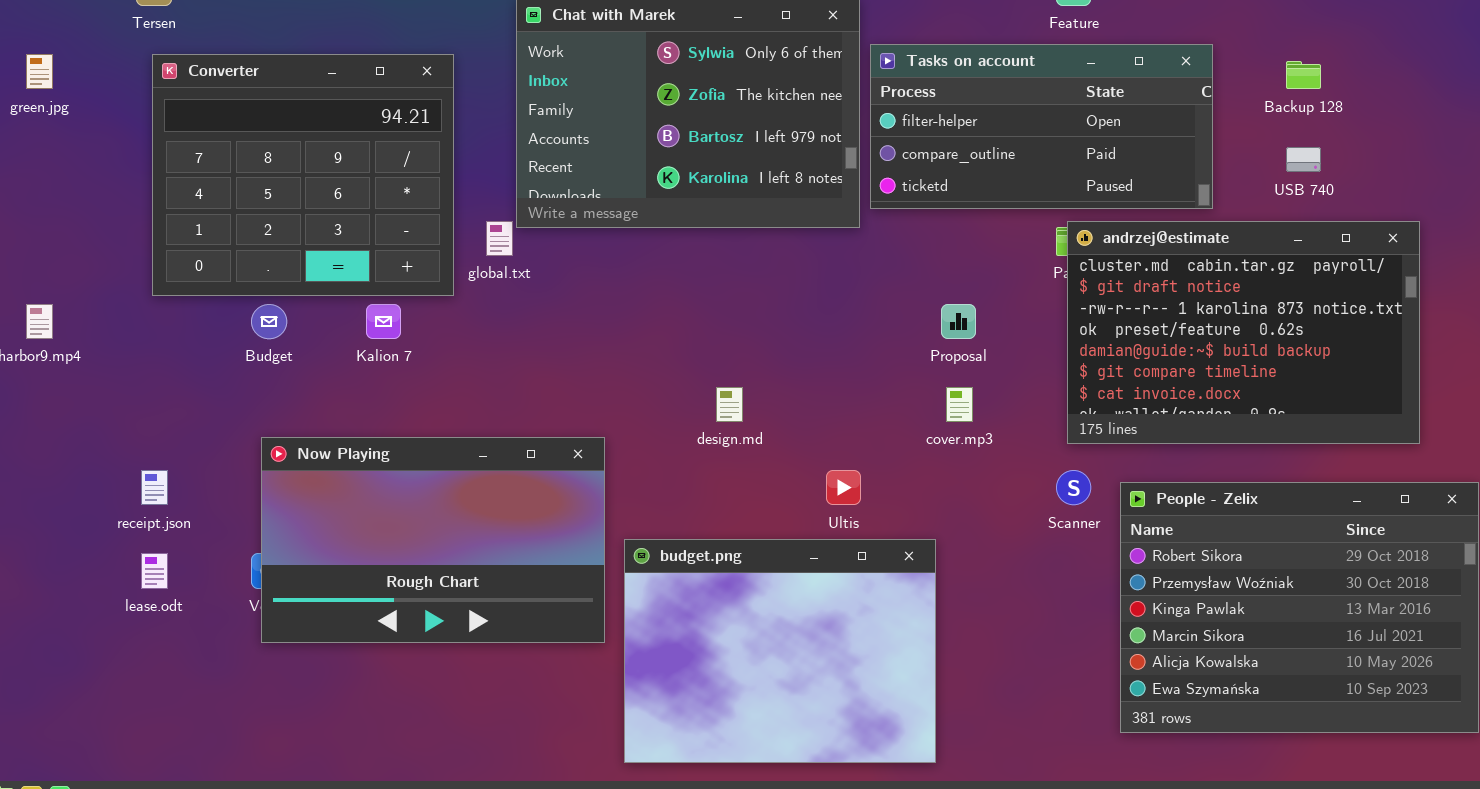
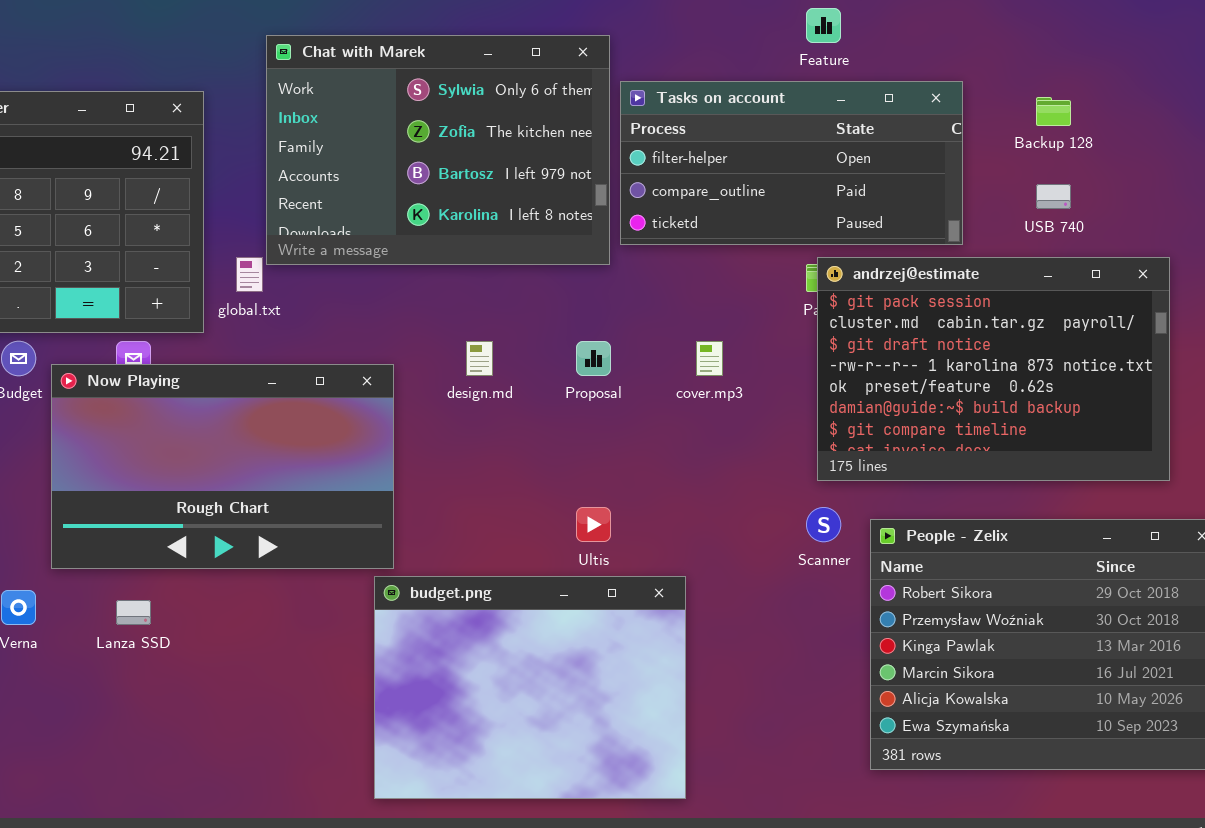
andrzej@estimate: [1067,221,1420,444] -> [817,257,1170,481], scrolled up 1 row
Proposal: [941,304,976,339] -> [576,341,611,376], moved
design.md: [716,387,743,422] -> [466,341,493,376], moved
cover.mp3: [946,387,973,422] -> [696,341,723,376], moved
Now Playing: [261,437,605,643] -> [51,364,394,569], moved

